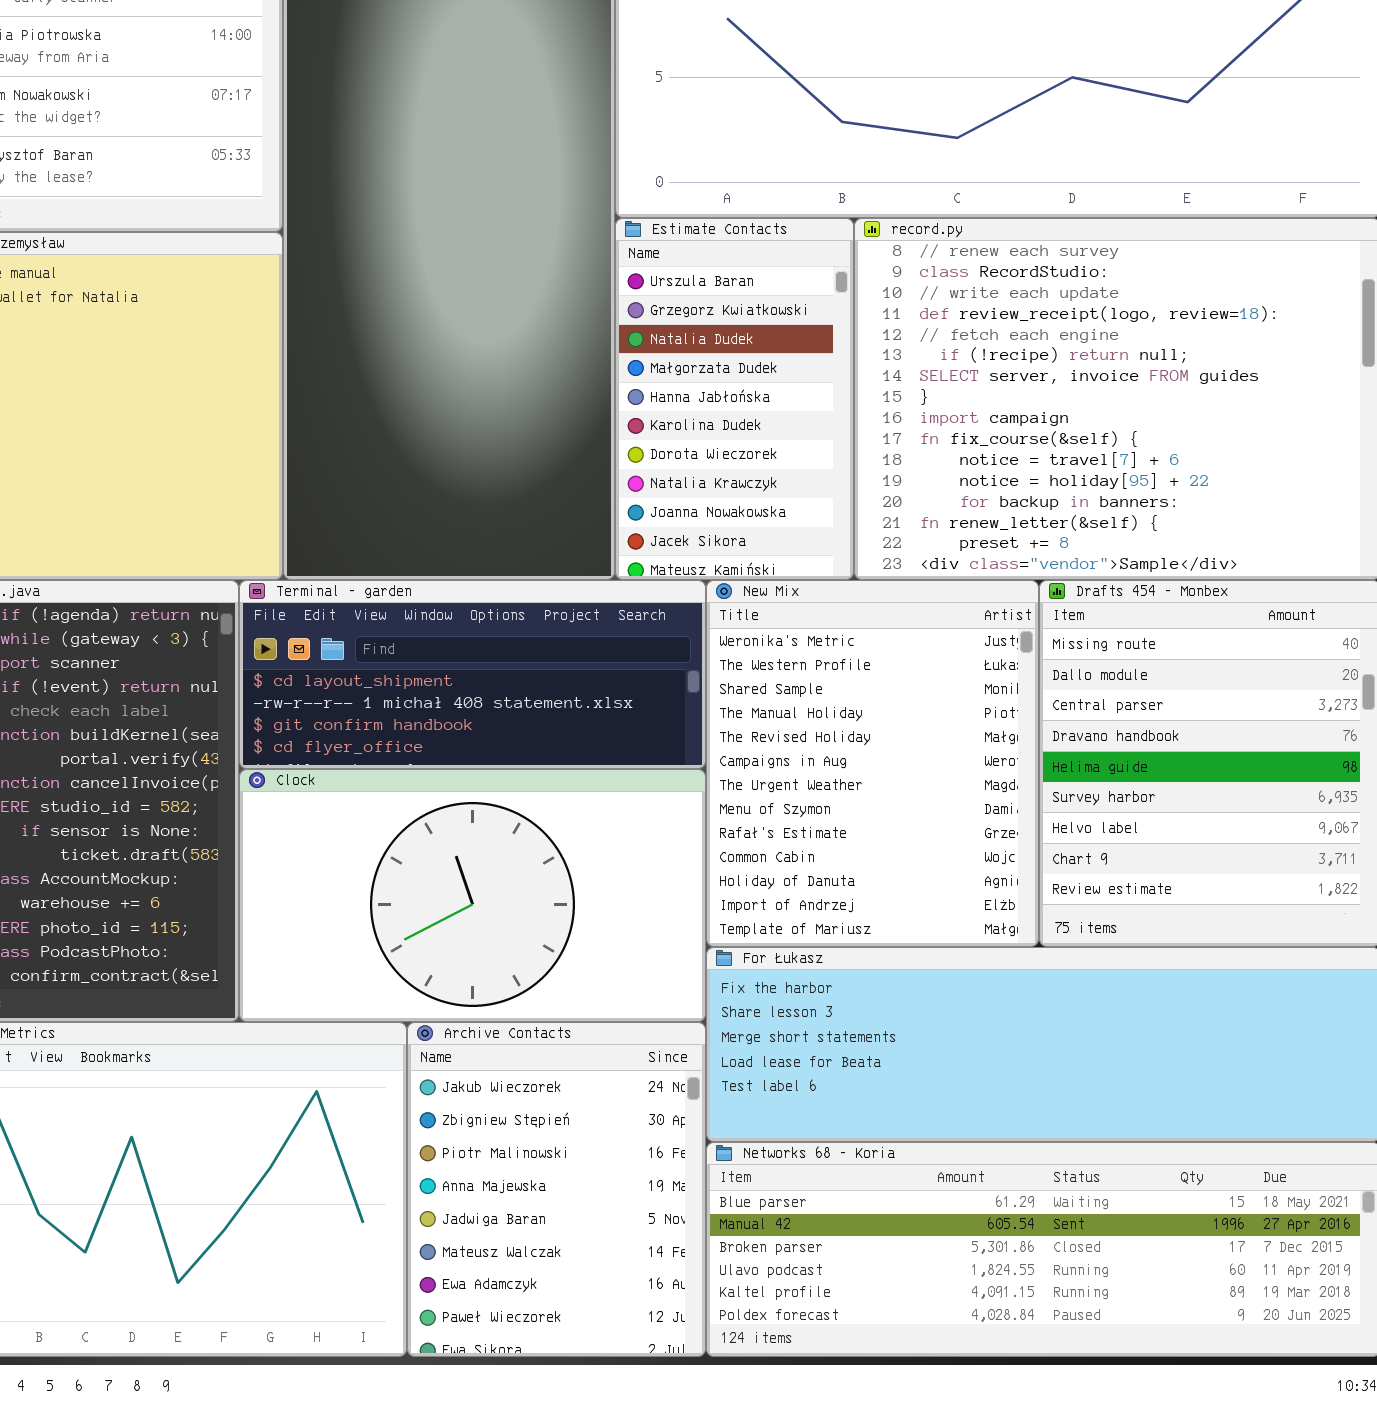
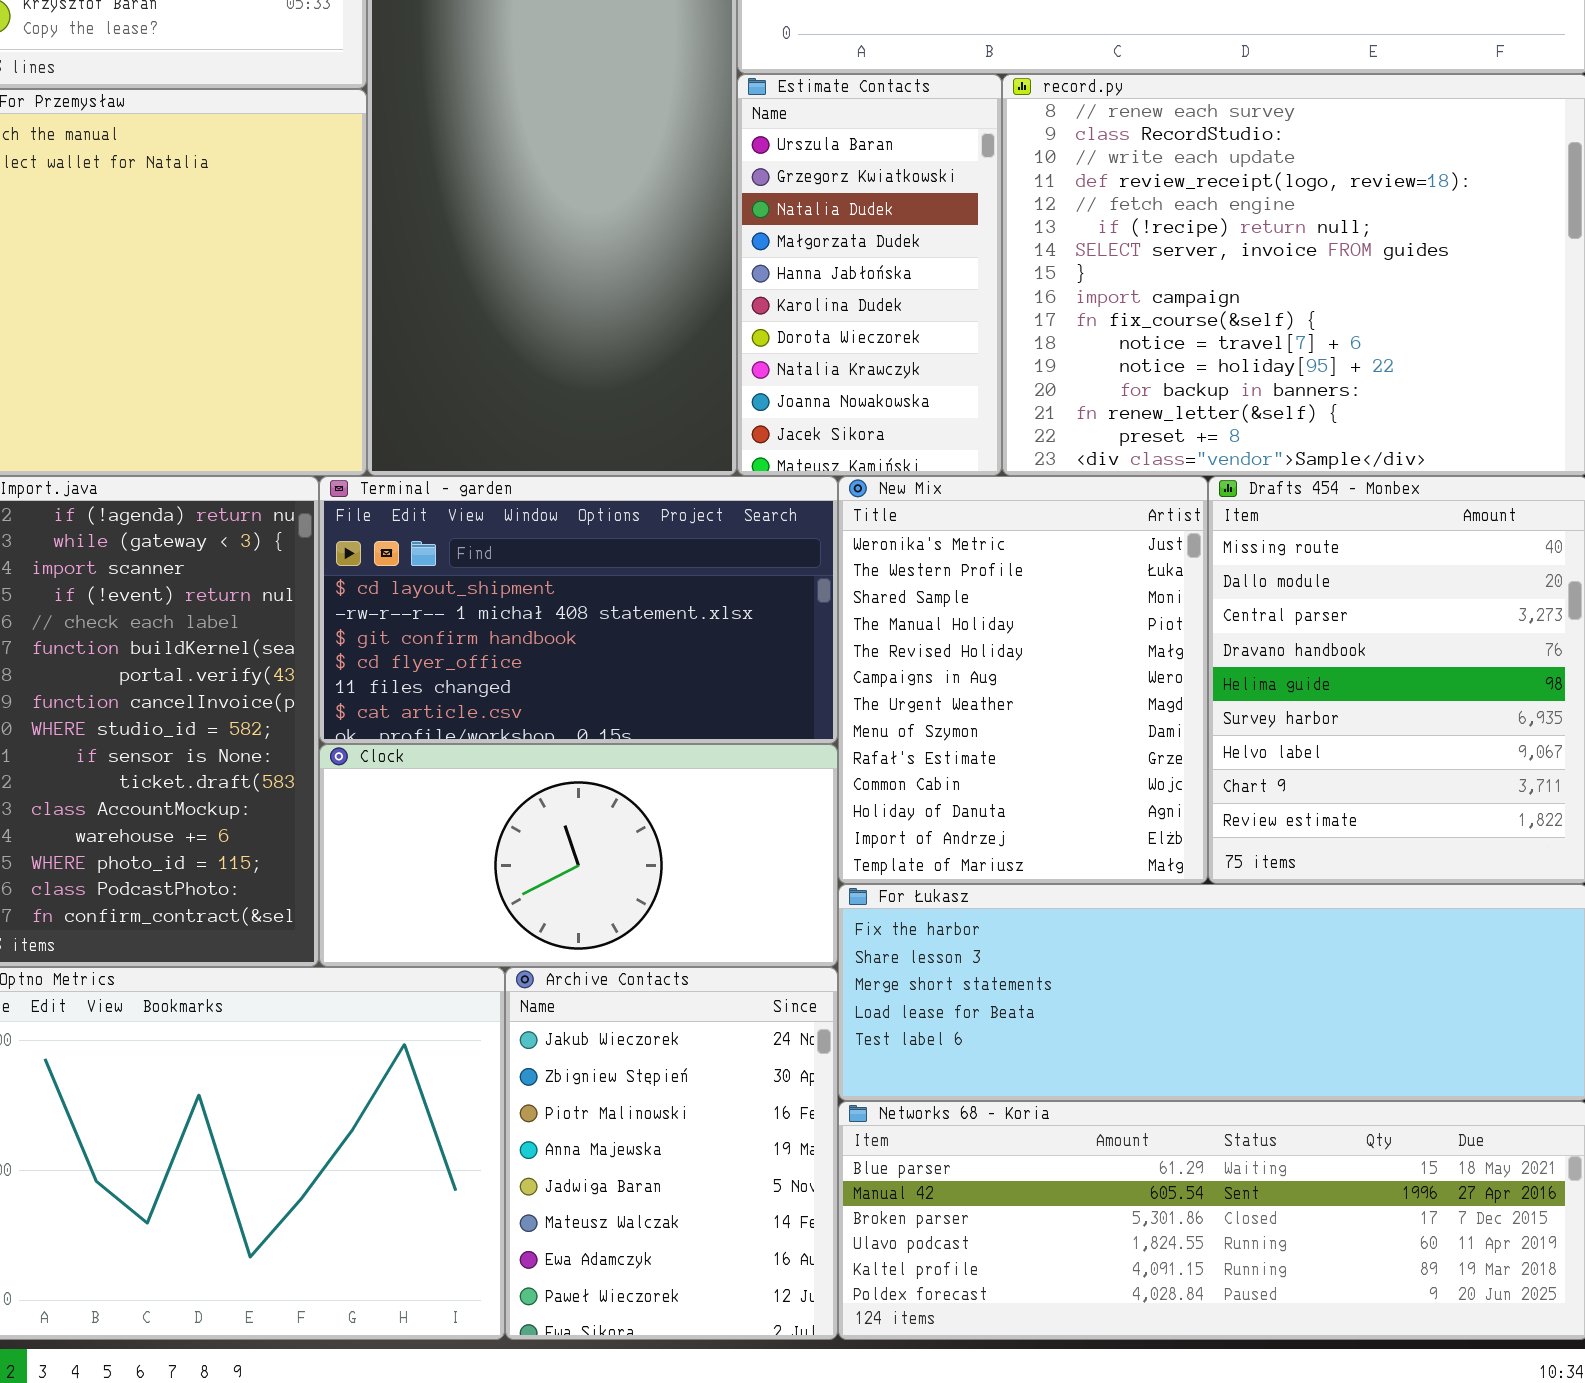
Terminal - garden: [239,580,706,769] -> [319,476,838,744], resized
Clock: [239,769,706,1022] -> [319,744,838,967], resized

